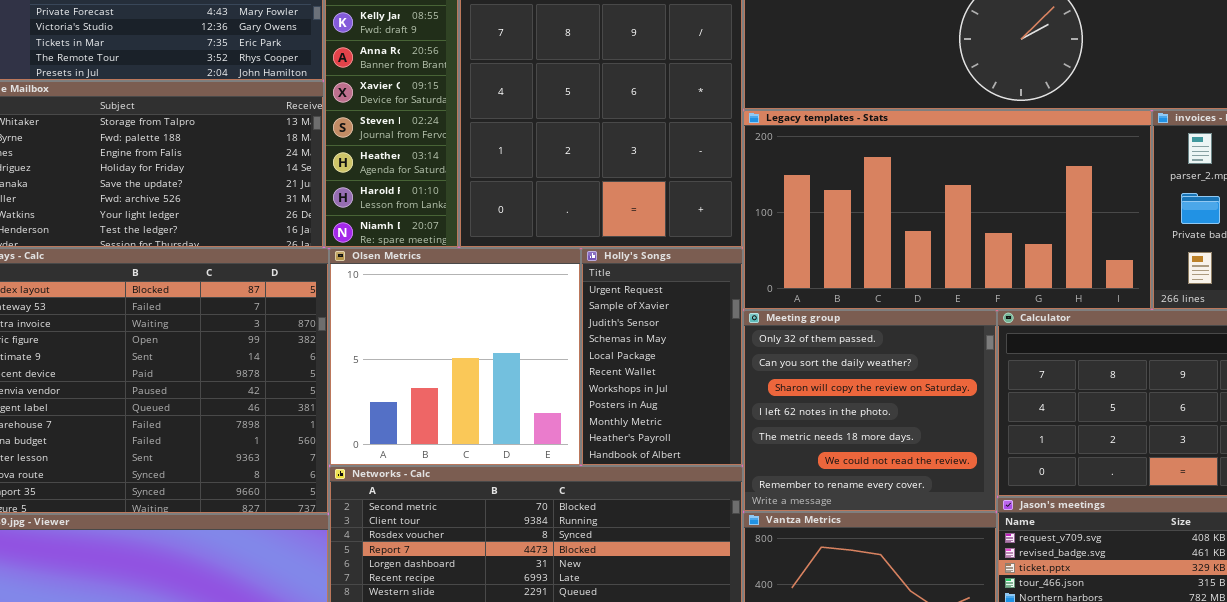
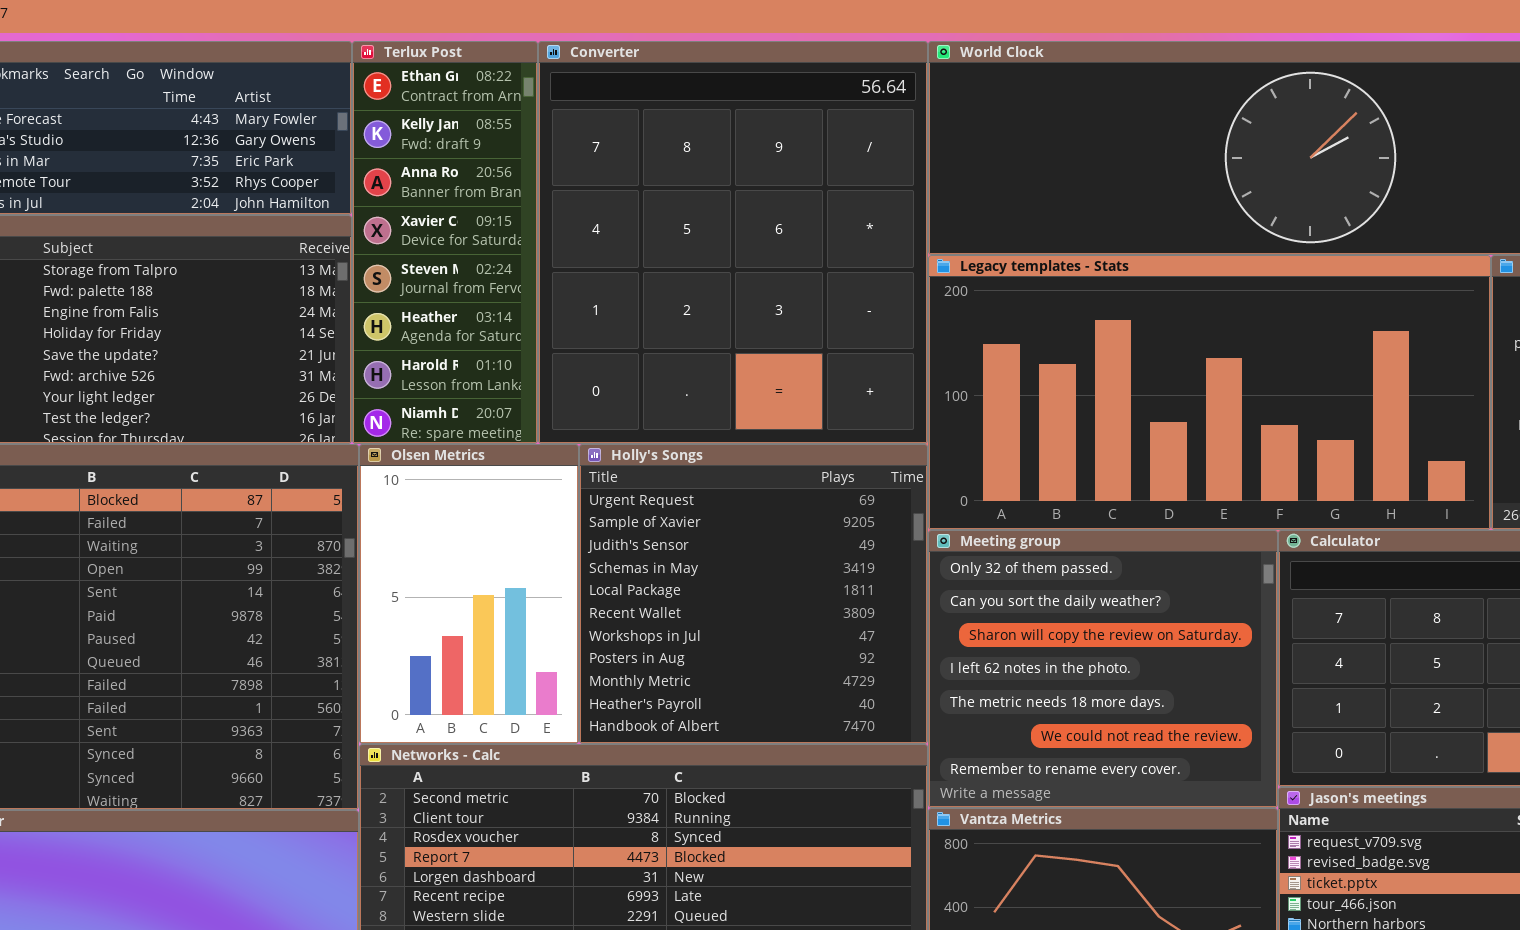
Olsen Metrics: [329,248,581,466] -> [359,444,579,744], resized
Holly's Songs: [581,248,743,466] -> [579,444,928,744], resized

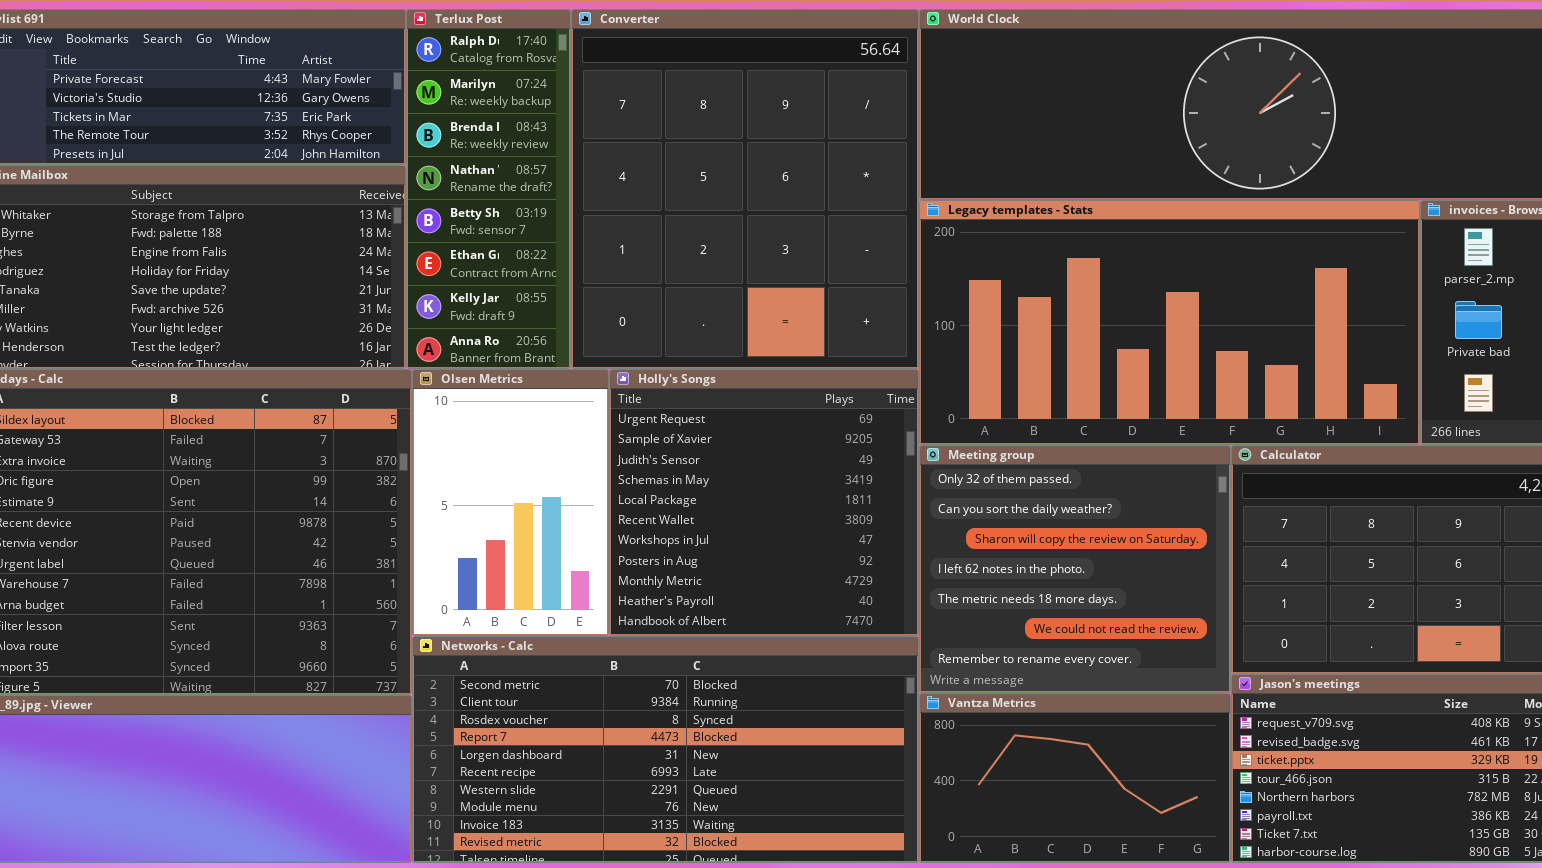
Terlux Post: [352,41,538,444] -> [406,9,571,369], scrolled up 5 rows

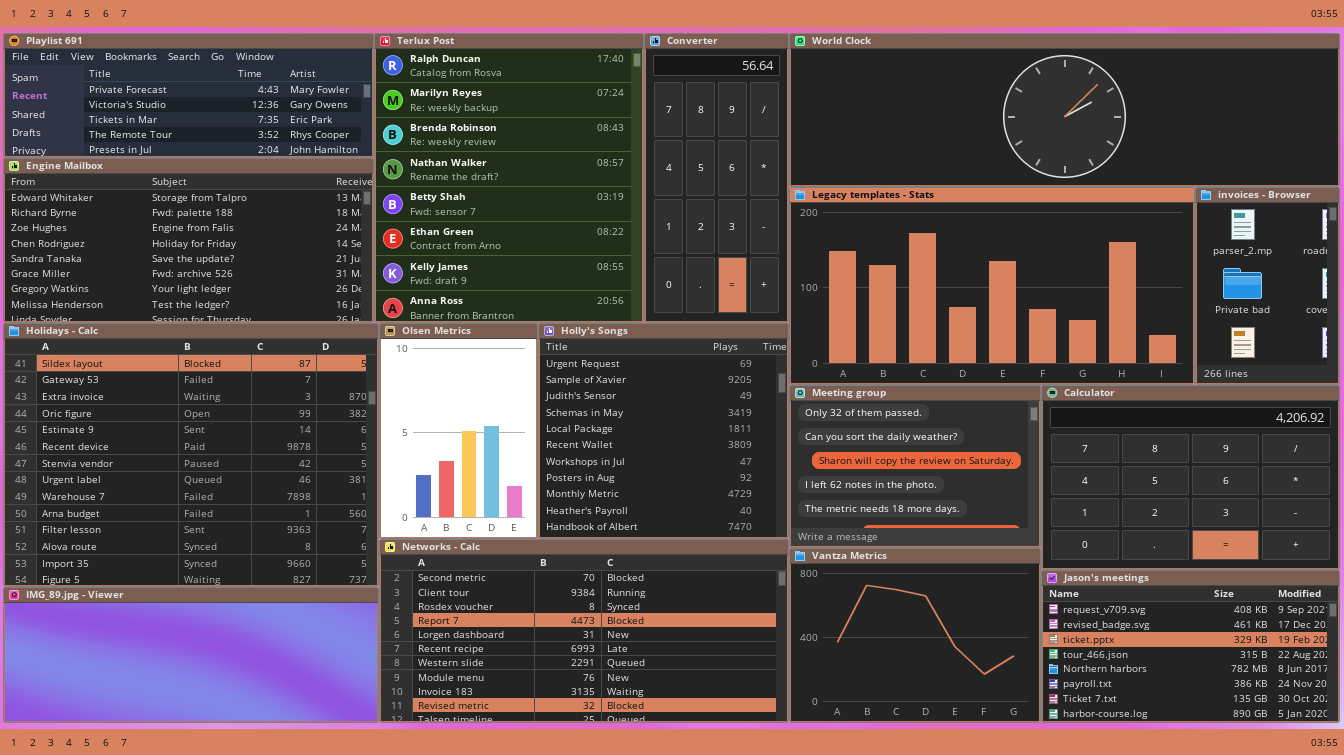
Terlux Post: [406,9,571,369] -> [374,33,644,323], resized
Converter: [571,9,919,369] -> [644,33,789,323], resized
Meeting group: [919,445,1231,693] -> [789,385,1041,548], resized
Vantza Metrics: [919,693,1231,863] -> [789,548,1041,723], resized

